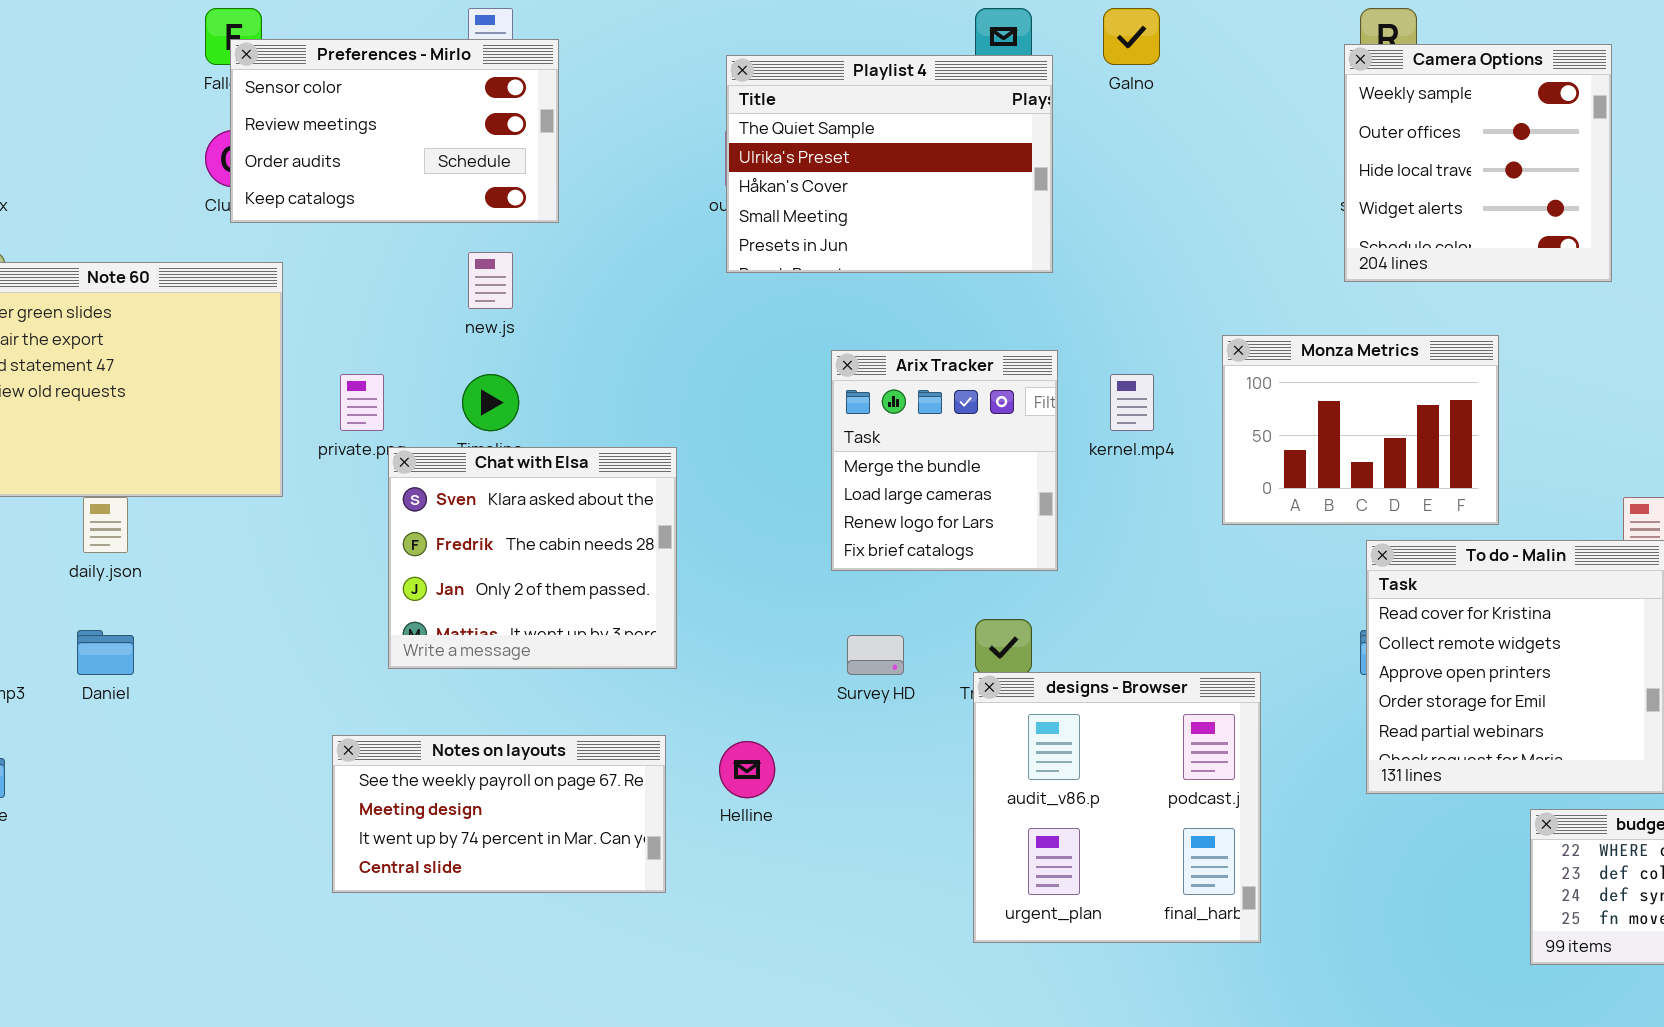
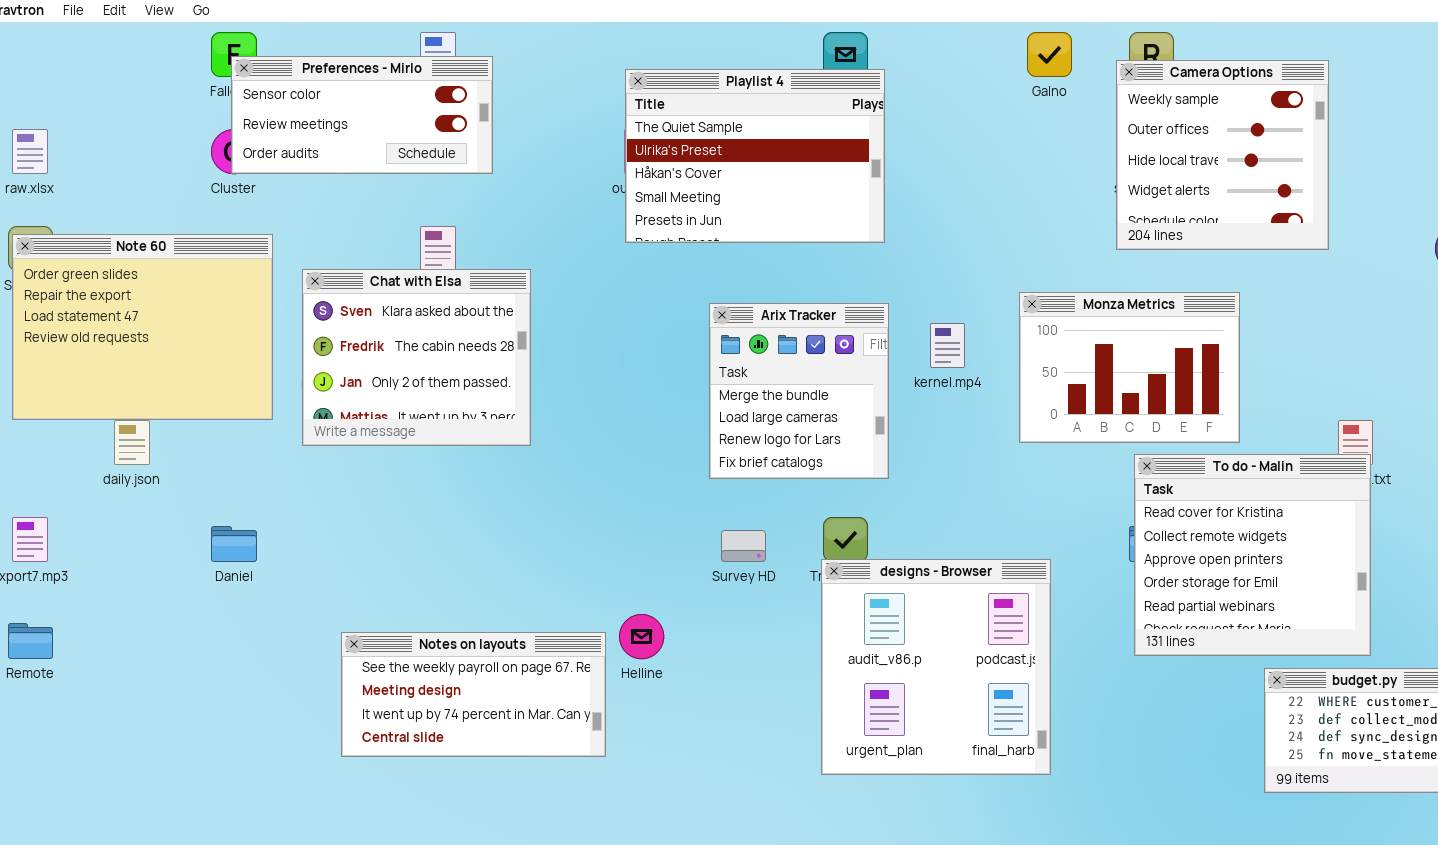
Galno: [1103,8,1160,65] -> [1027,32,1072,77], moved
Preferences - Mirlo: [230,39,559,223] -> [231,56,493,174], resized
Chat with Elsa: [388,447,677,669] -> [302,269,531,446], moved
Daniel: [77,630,134,675] -> [211,526,257,562], moved
Notes on layouts: [332,735,666,893] -> [341,632,606,757], moved

